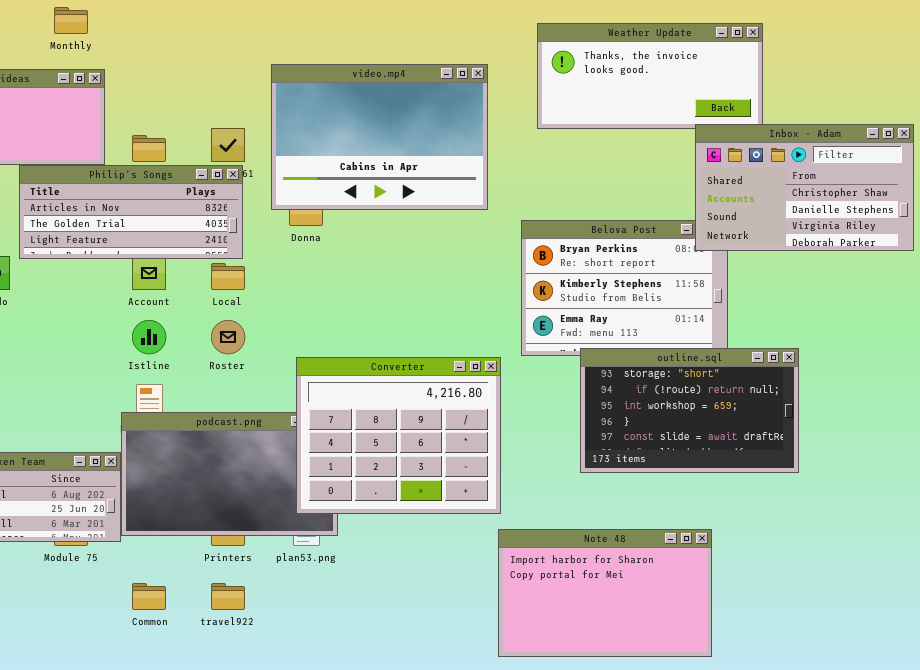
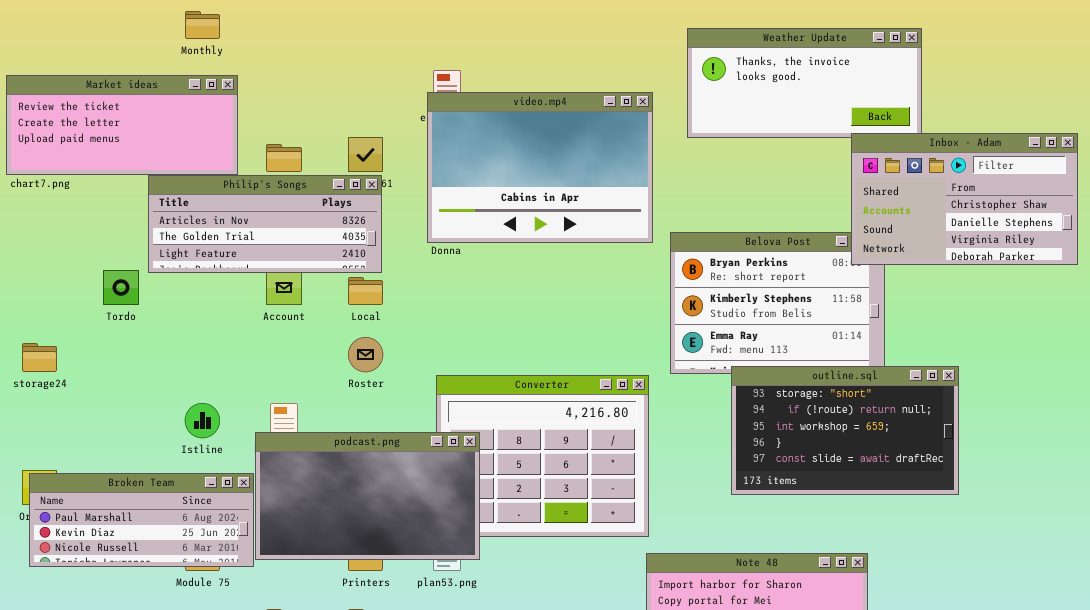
video.mp4: [271,64,488,210] -> [427,92,653,243], moved
Istline: [132,320,166,354] -> [185,403,220,438], moved
podcast.png: [121,412,338,536] -> [255,432,480,560], raised

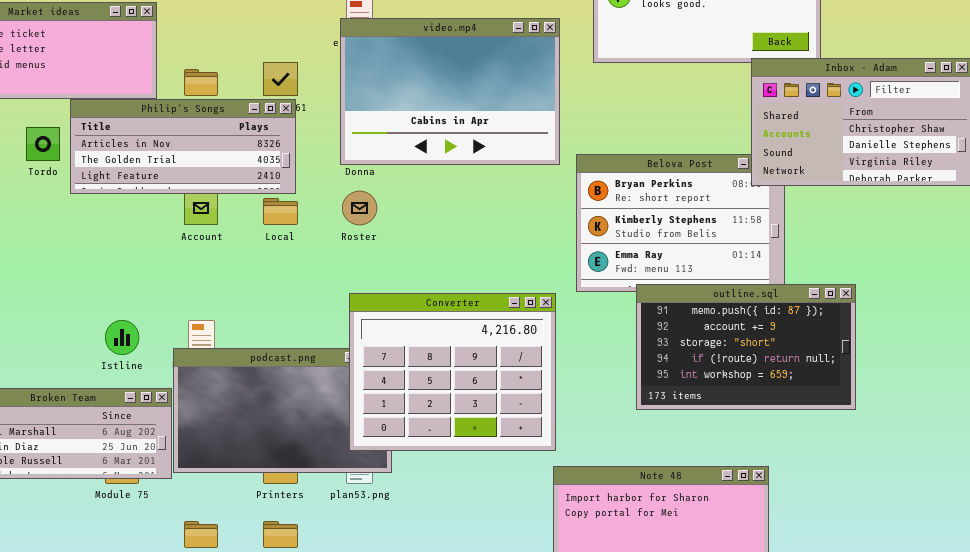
Tordo: [103,270,139,305] -> [26,127,60,161], moved
Roster: [348,337,383,372] -> [342,191,377,225], moved
outline.sql: [731,366,959,495] -> [636,284,856,410], scrolled up 2 rows
Converter: [436,375,649,537] -> [349,293,556,451], raised

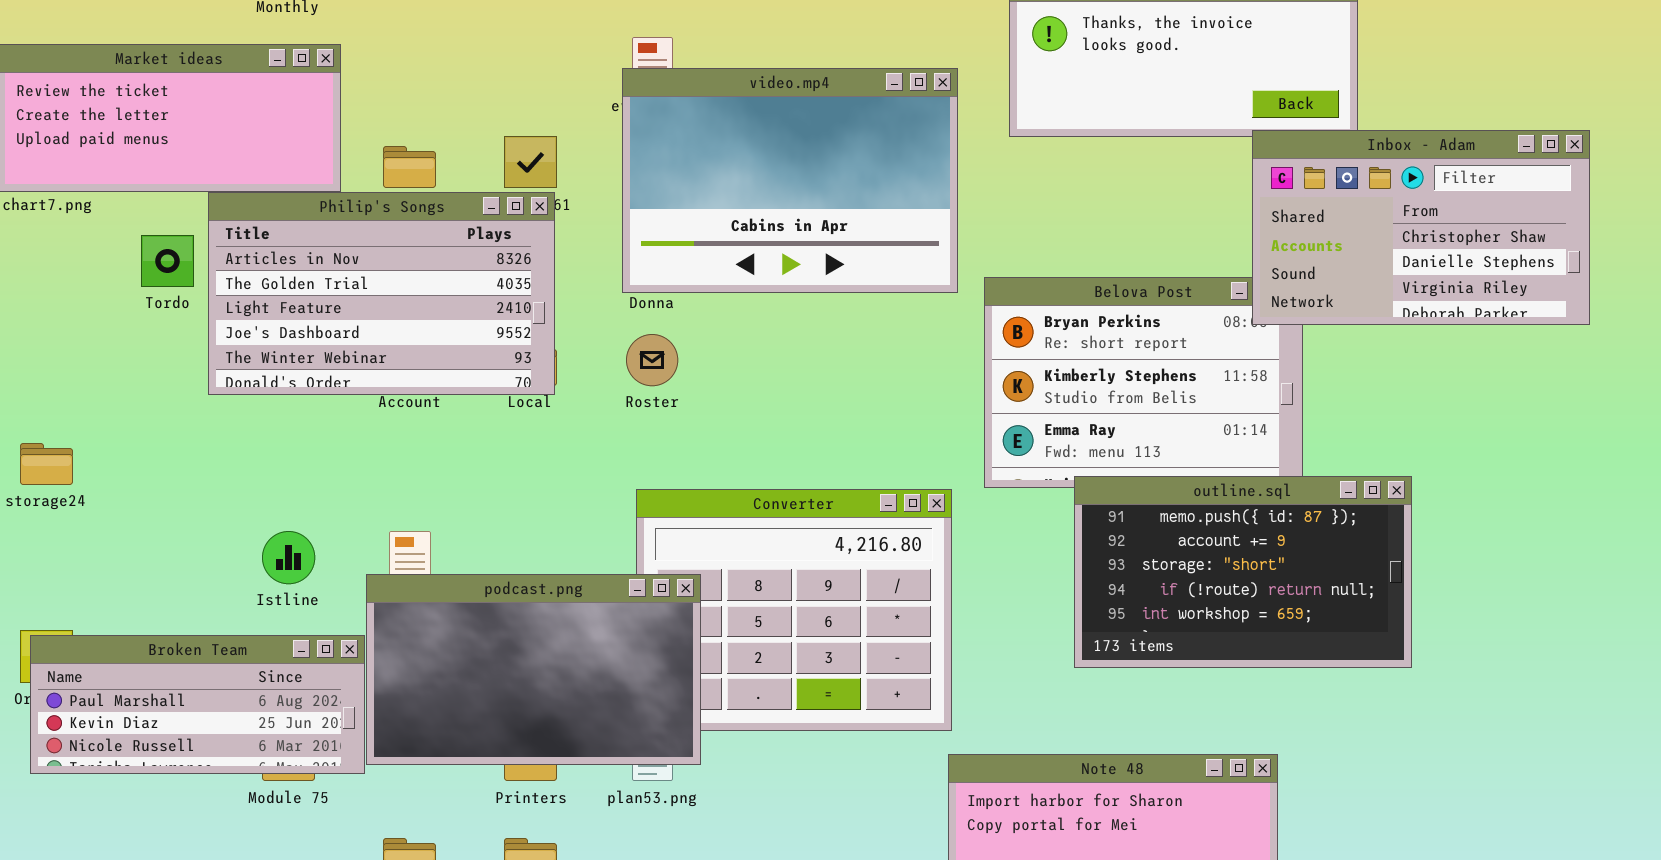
Philip's Songs: [70,99,296,194] -> [208,192,555,395], resized
podcast.png: [173,348,392,473] -> [366,574,701,765], raised

